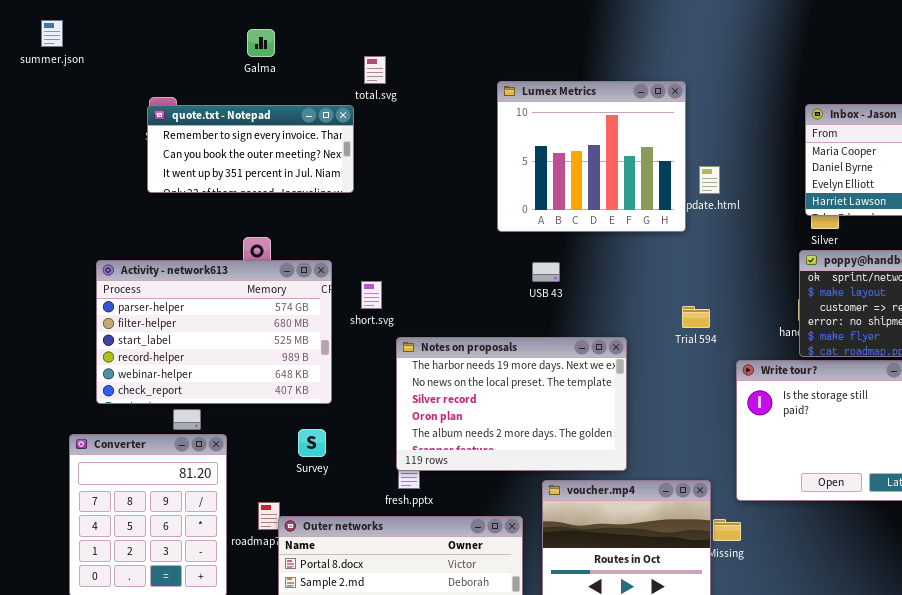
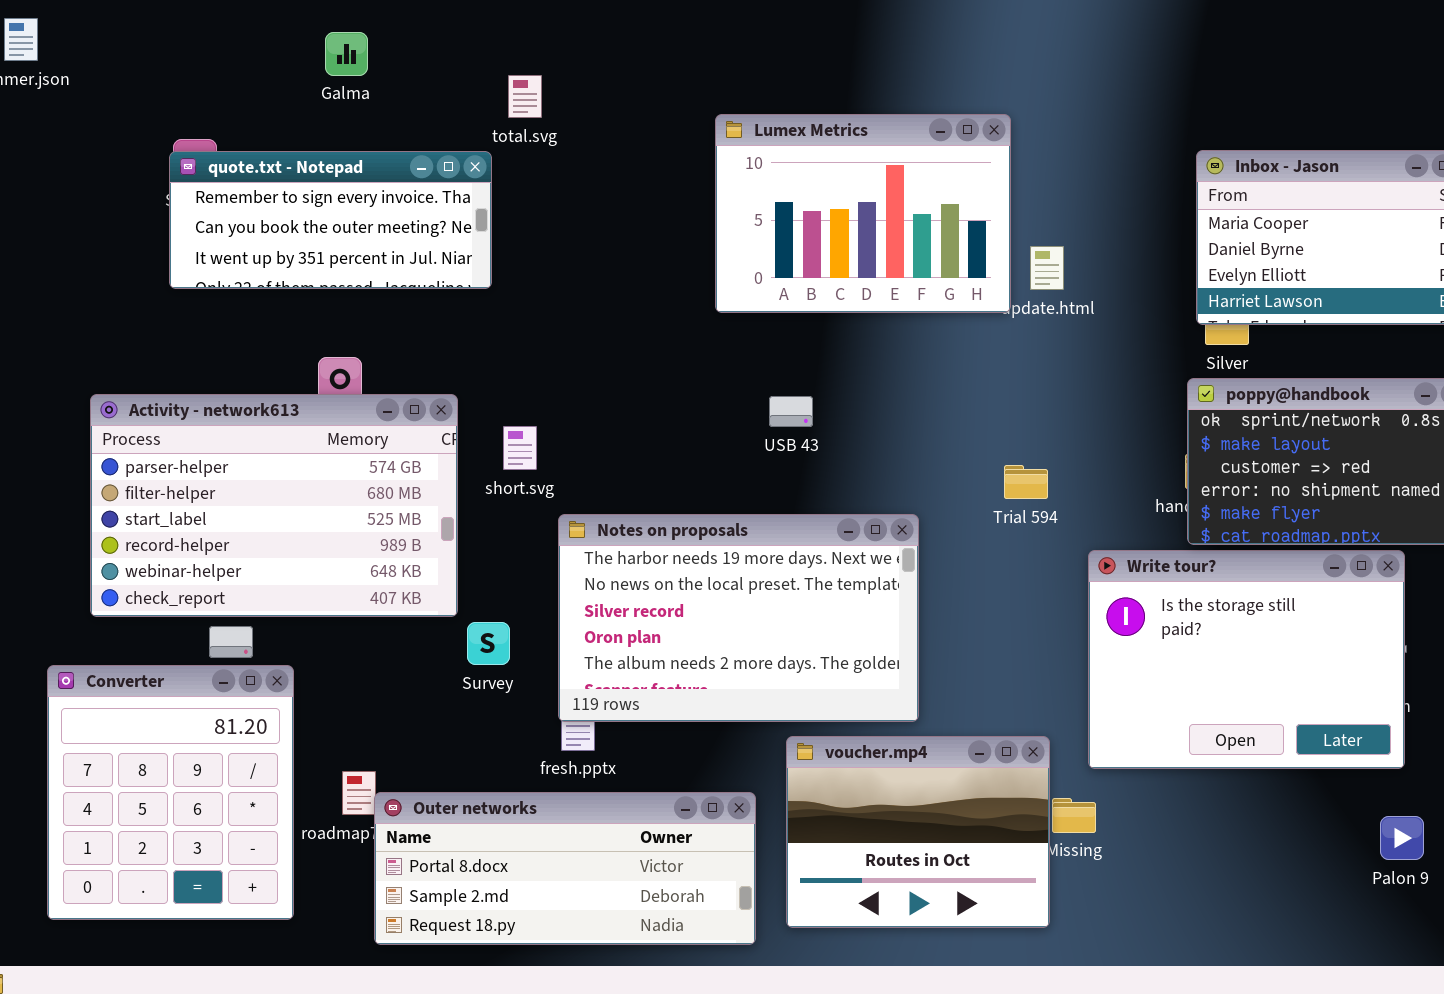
Lumex Metrics: [497,81,686,232] -> [715,114,1011,313], resized
Survey: [298,429,326,457] -> [467,622,510,665], moved

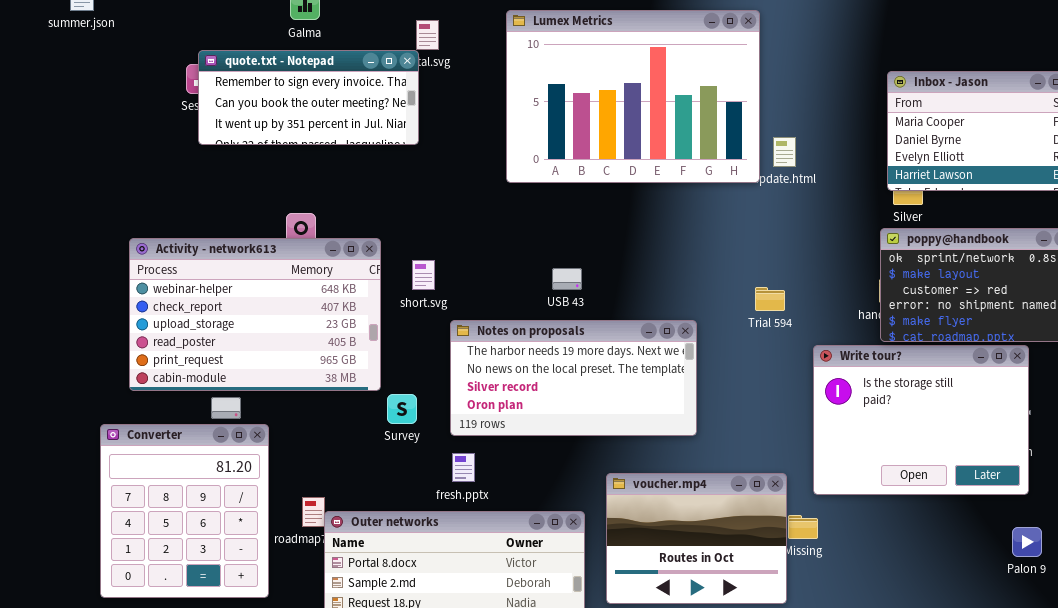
Lumex Metrics: [715,114,1011,313] -> [506,10,760,183], resized
quote.txt - Notepad: [169,151,492,289] -> [198,50,419,145], moved
Activity - network613: [90,394,458,617] -> [129,238,381,391], scrolled down 4 rows
USB 43: [769,396,813,427] -> [552,268,582,290], moved
Notes on proposals: [558,514,919,722] -> [450,320,697,436], resized

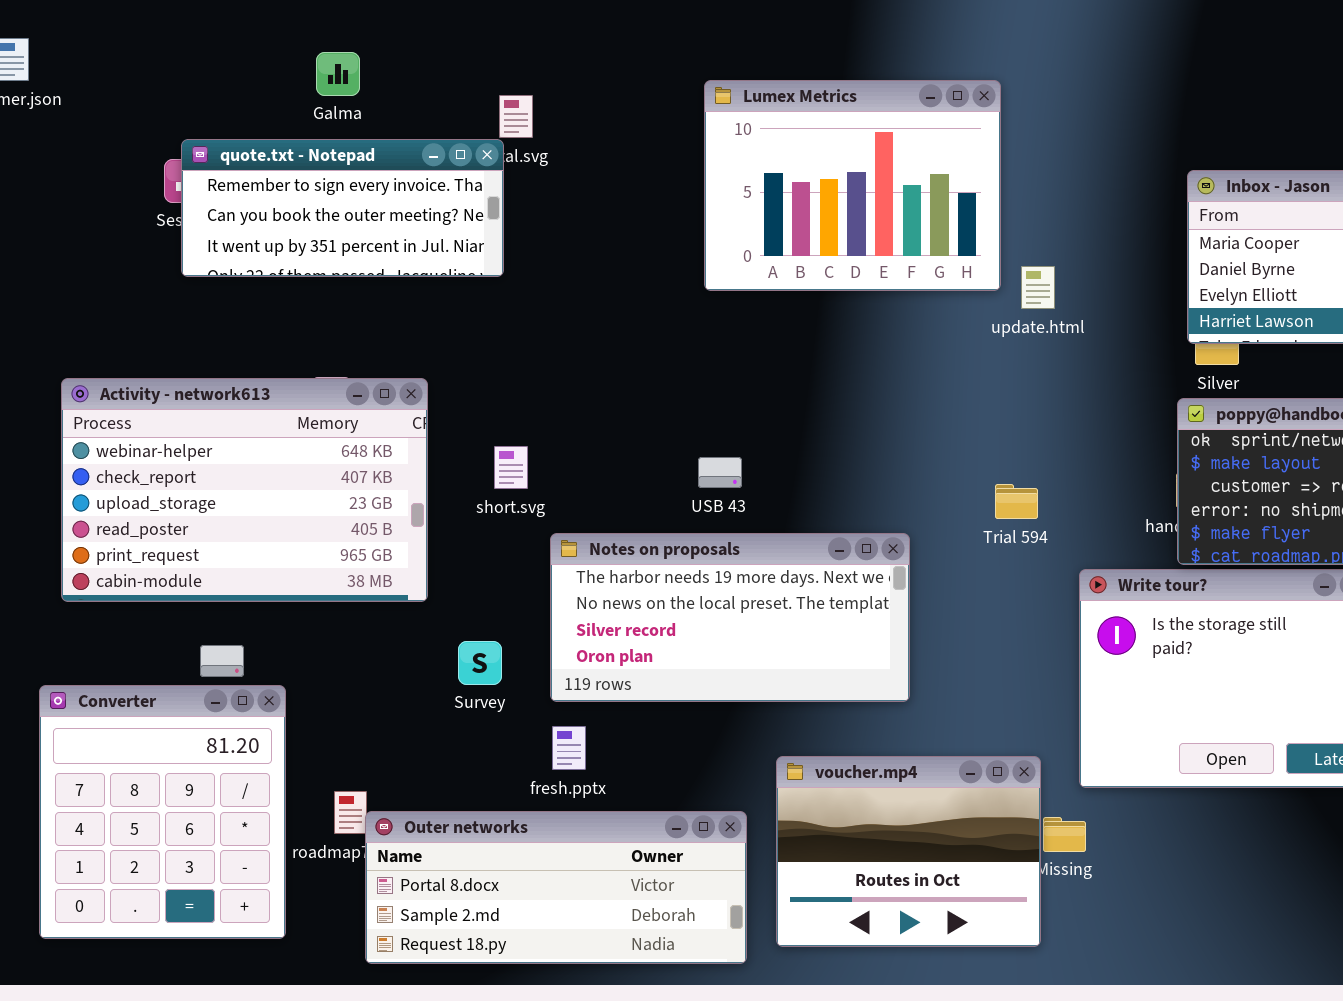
Lumex Metrics: [506,10,760,183] -> [704,80,1001,291], resized
Activity - network613: [129,238,381,391] -> [61,378,428,602], moved

